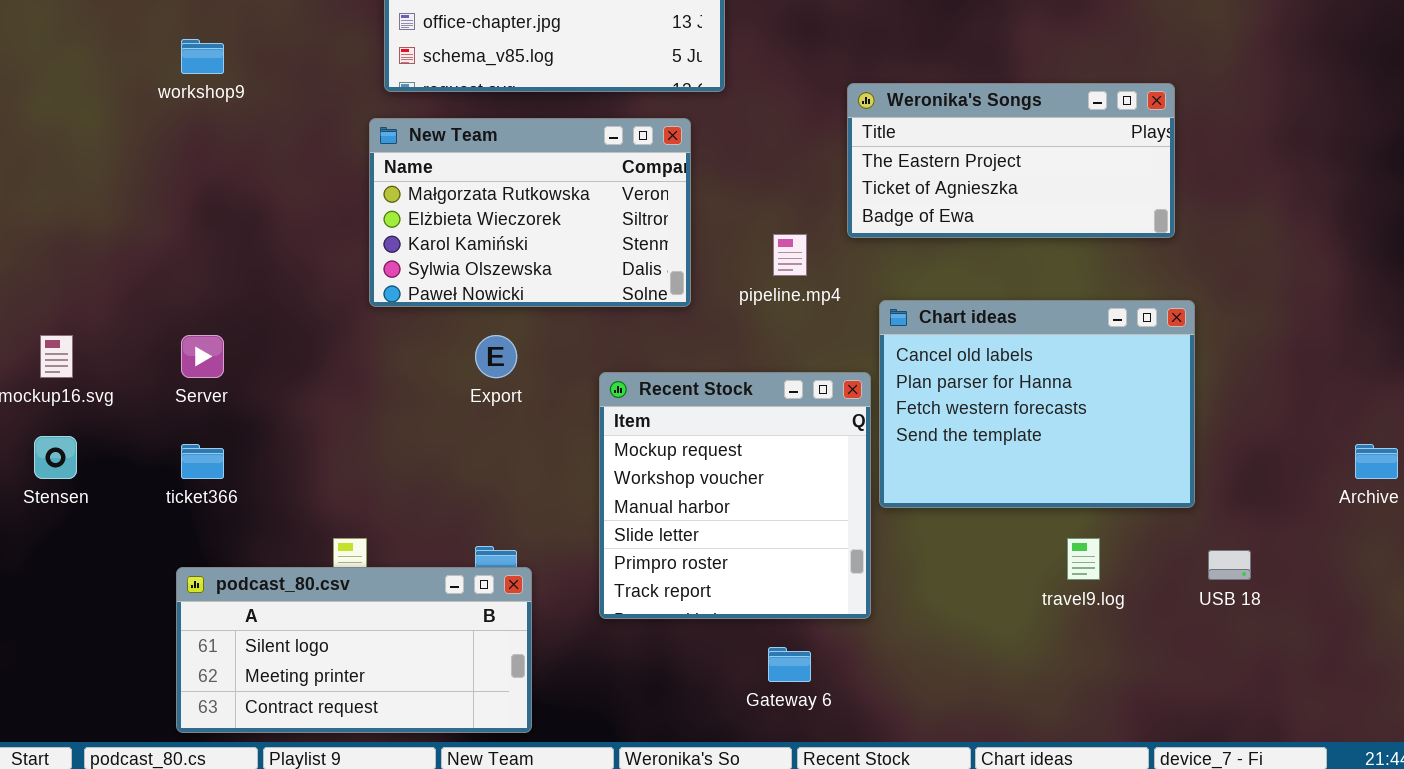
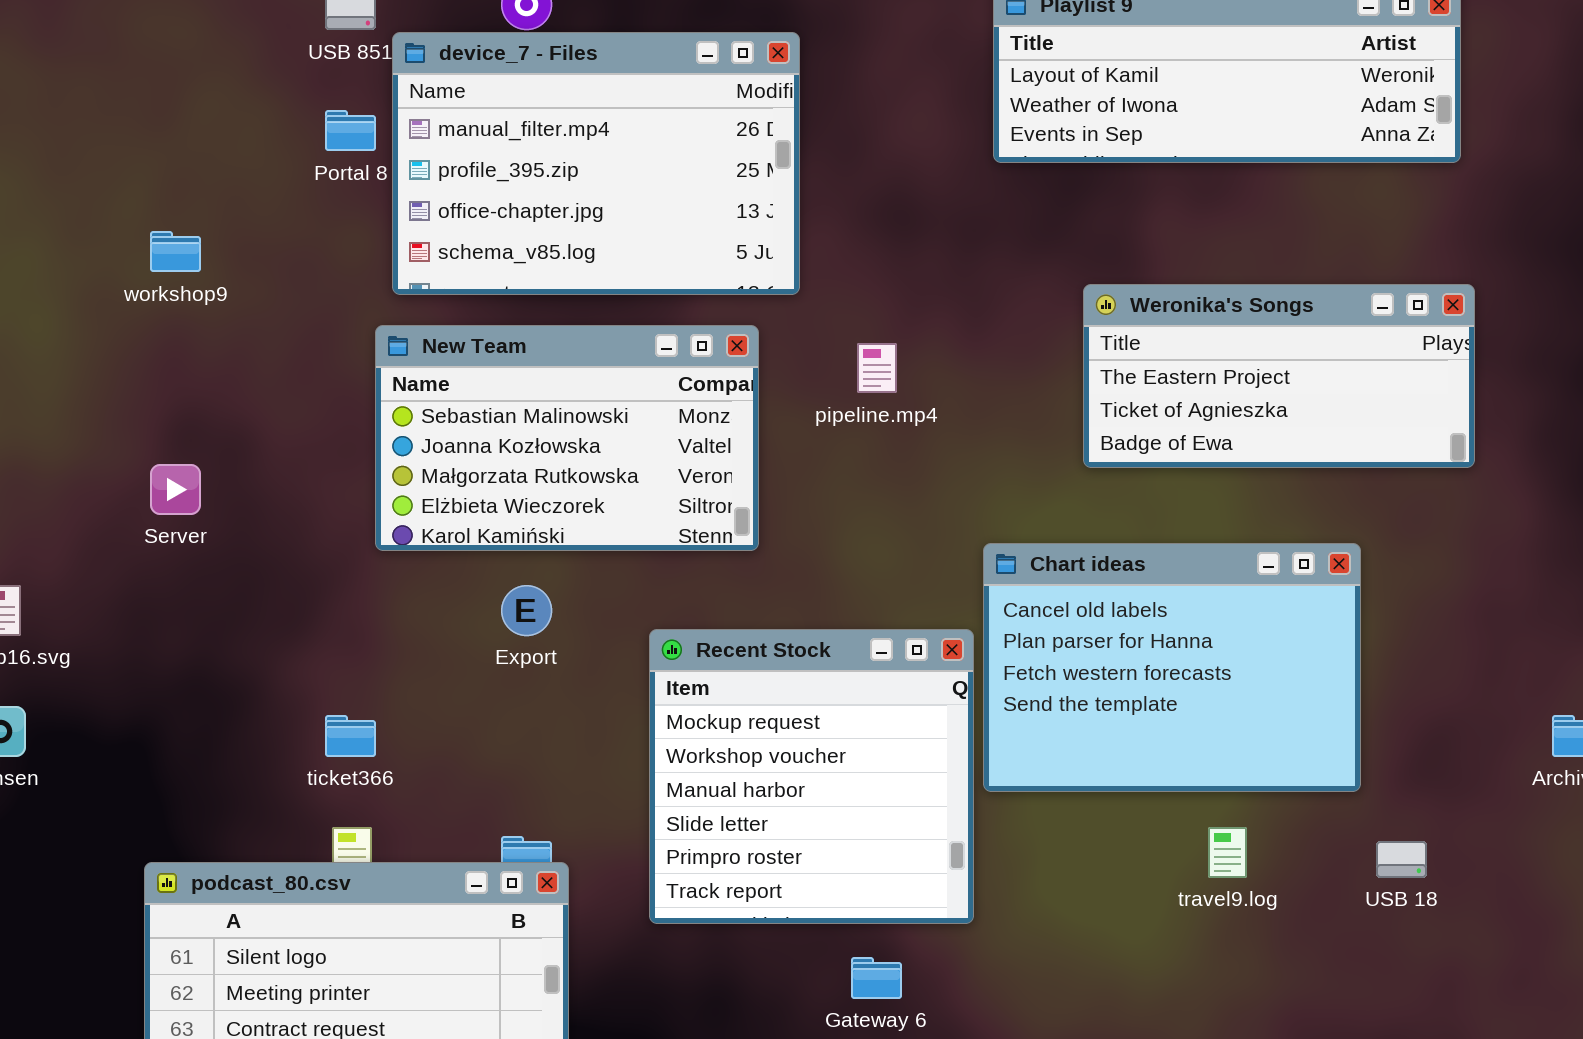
Weronika's Songs: [847,83,1175,238] -> [1083,284,1475,468], moved
New Team: [369,118,691,307] -> [375,325,759,551], scrolled up 2 rows
pipeline.mp4: [773,234,807,276] -> [857,343,897,393], moved
Server: [181,335,224,378] -> [150,464,201,515], moved
ticket366: [181,444,224,479] -> [325,715,376,757], moved

